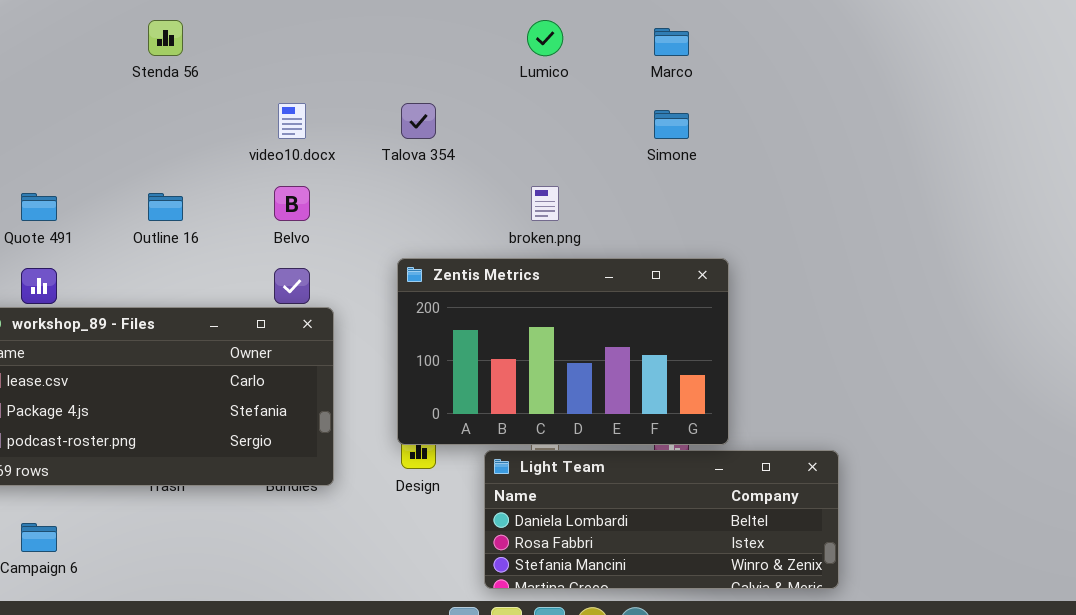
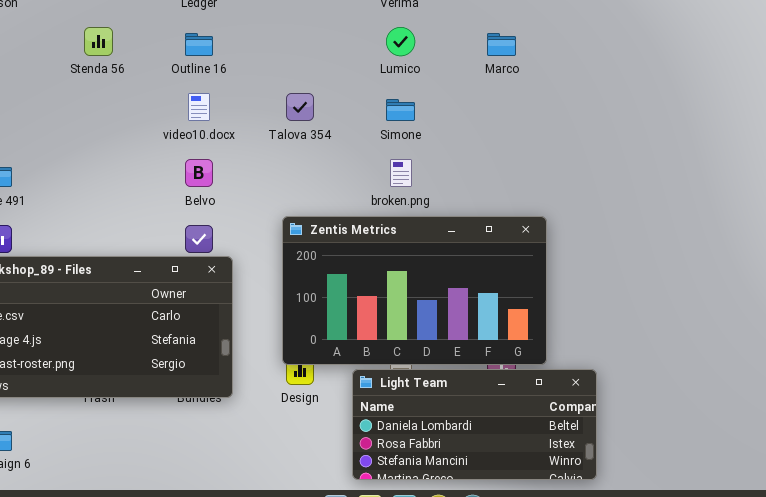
Simone: [654,110,689,139] -> [386,99,415,121], moved
Outline 16: [148,193,183,221] -> [185,33,213,56], moved
Light Team: [484,450,839,589] -> [352,369,597,480], resized

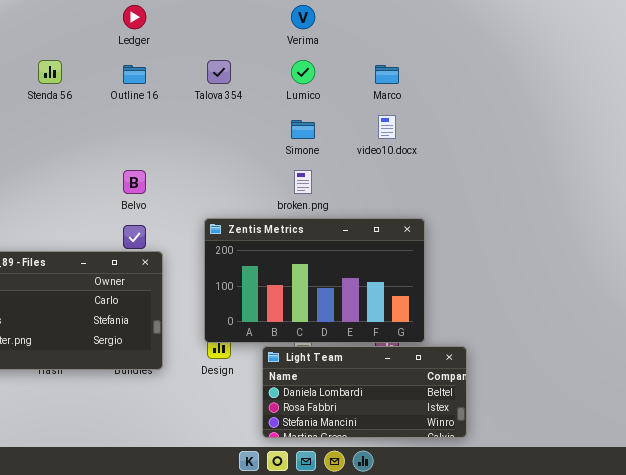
video10.docx: [188,93,210,121] -> [378,115,396,139], moved
Talova 354: [286,93,314,121] -> [207,60,231,84], moved

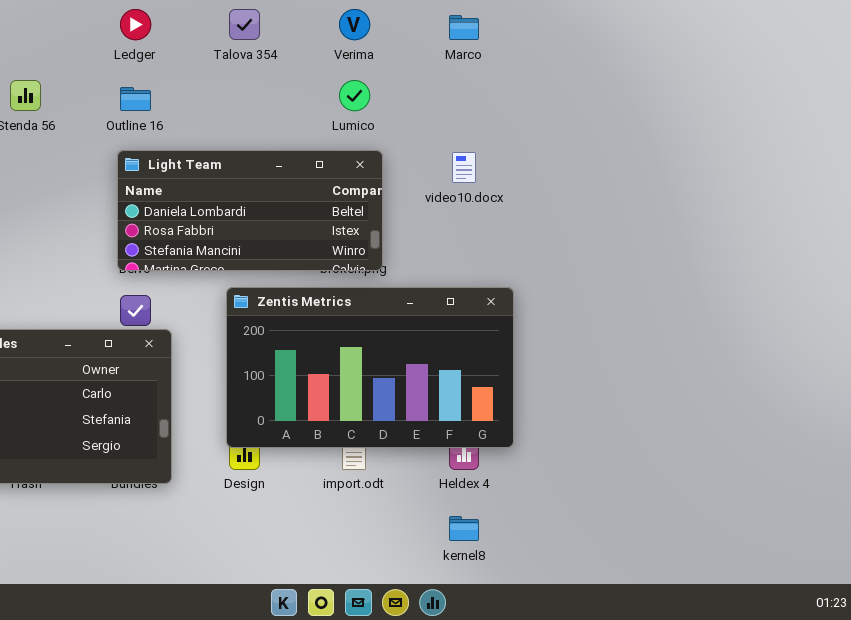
Talova 354: [207,60,231,84] -> [229,9,260,40], moved
Marco: [375,65,399,84] -> [449,15,479,40], moved
Light Team: [262,346,467,438] -> [117,150,383,271], moved

